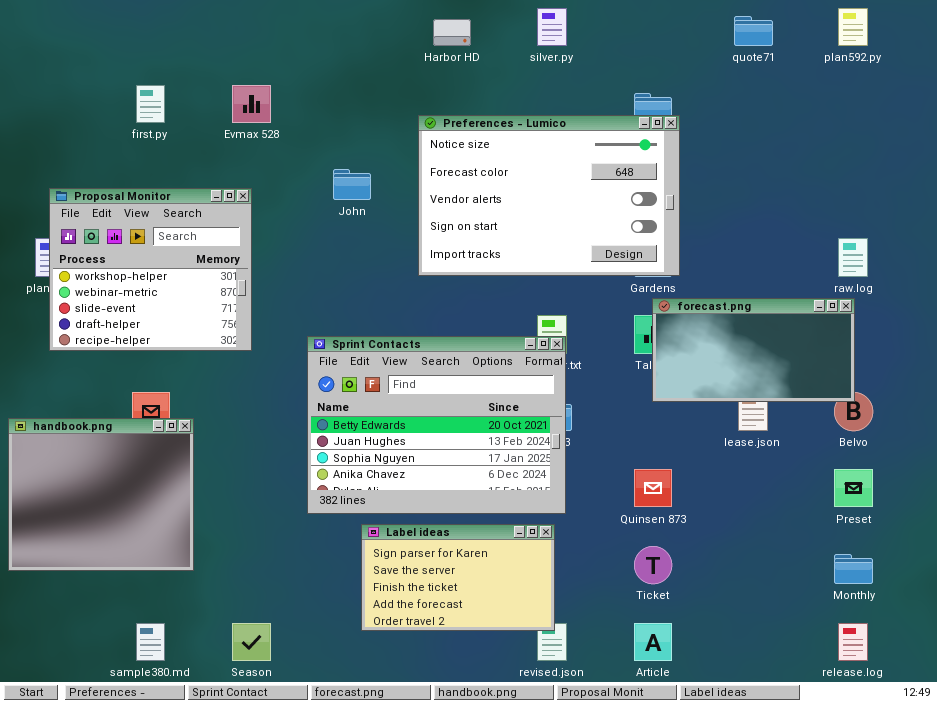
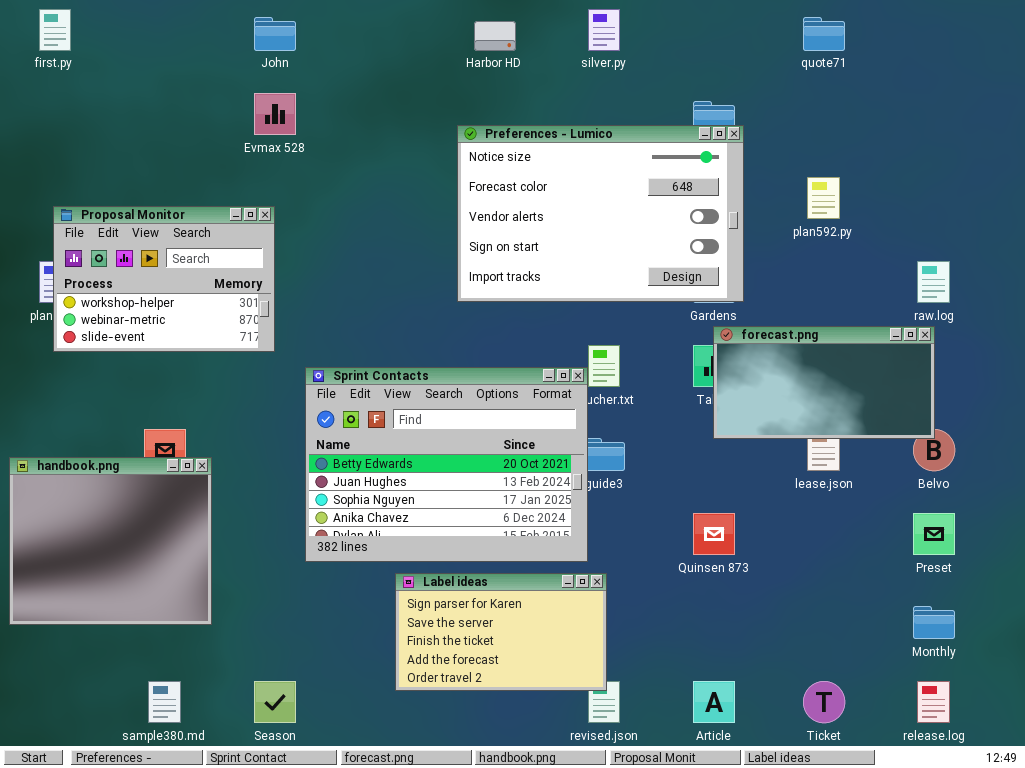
plan592.py: [838,8,868,46] -> [807,177,840,219], moved
first.py: [136,85,165,123] -> [39,9,71,51], moved
John: [333,169,371,200] -> [254,17,296,51], moved
Proposal Monitor: [49,188,252,351] -> [53,206,275,352], resized
Sprint Contacts: [307,336,566,514] -> [305,367,588,562], moved
Ticket: [634,546,672,584] -> [803,681,845,723], moved

